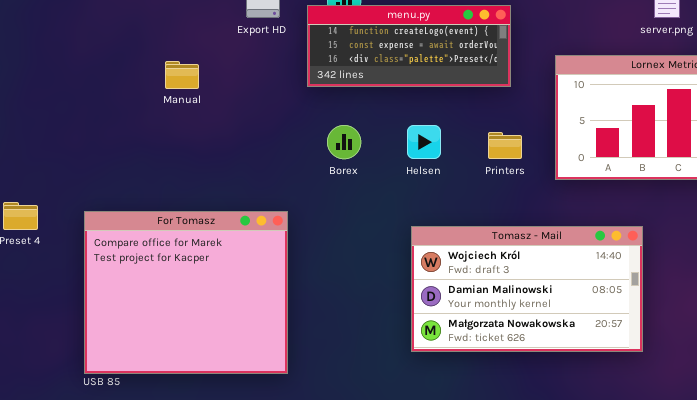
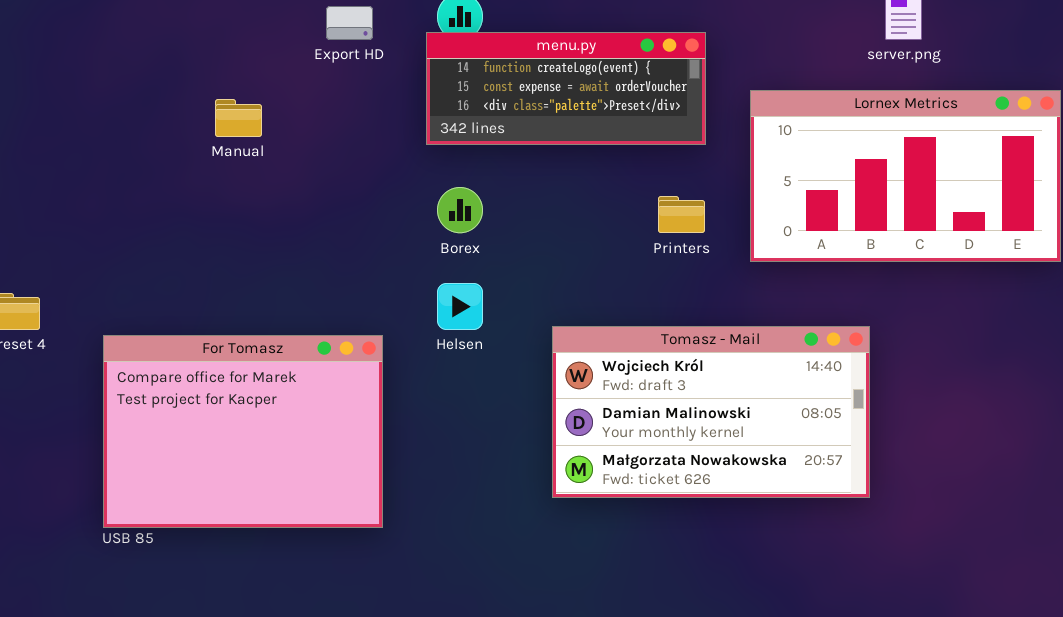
menu.py: [307,5,511,87] -> [426,32,706,145], moved
Helsen: [407,125,441,159] -> [437,283,483,330], moved
For Tomasz: [84,211,288,374] -> [103,335,383,528], resized

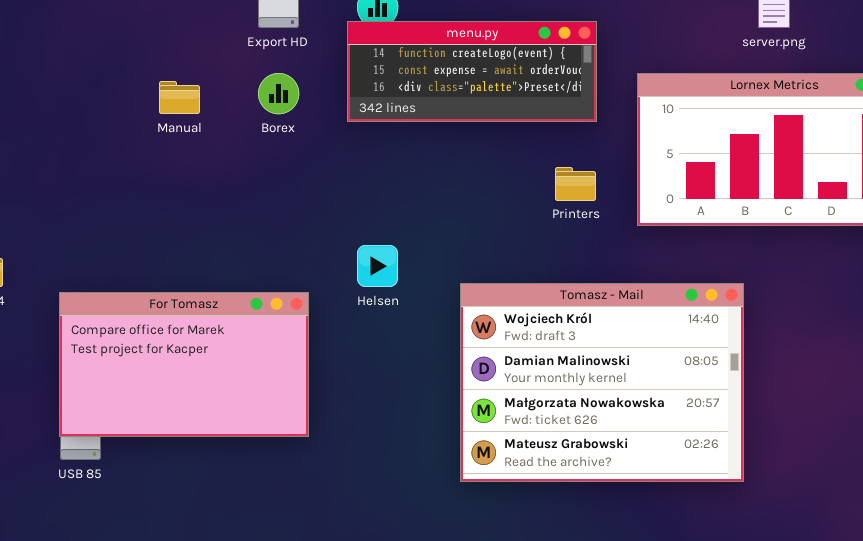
Borex: [437,187,483,233] -> [258,73,299,114], moved
Tomasz - Mail: [552,326,870,498] -> [460,283,744,482], resized
For Tomasz: [103,335,383,528] -> [59,292,309,437], resized

